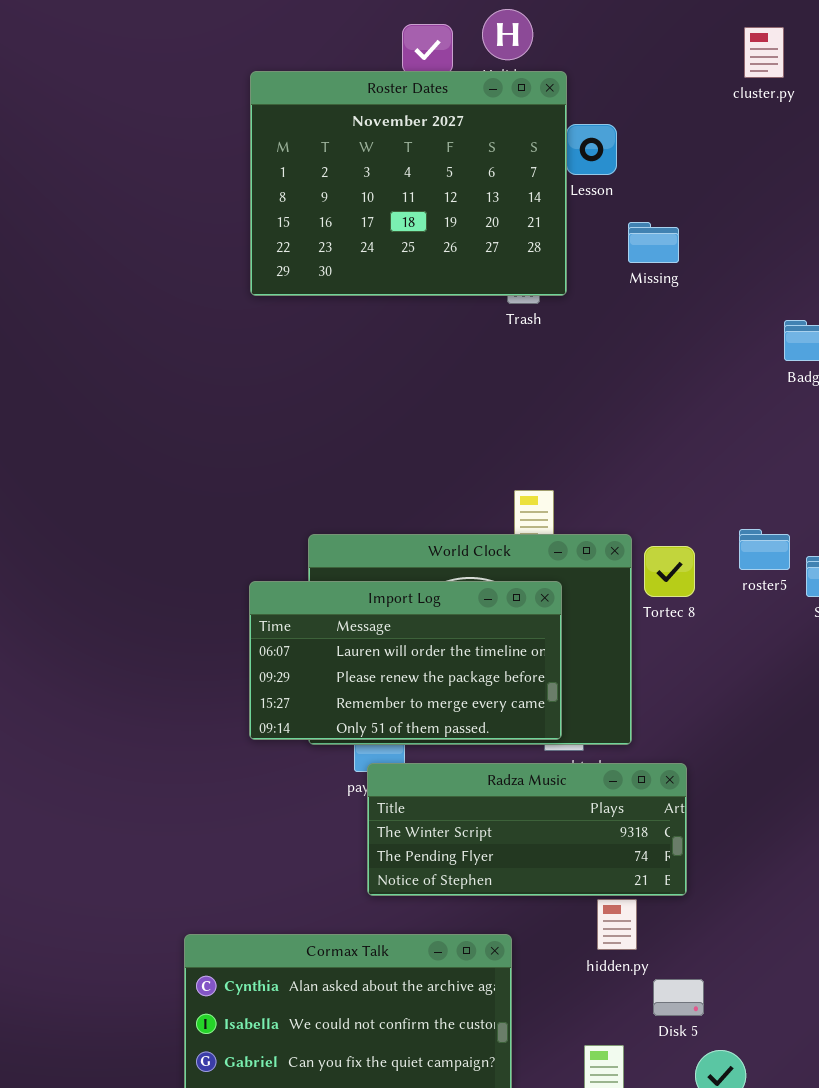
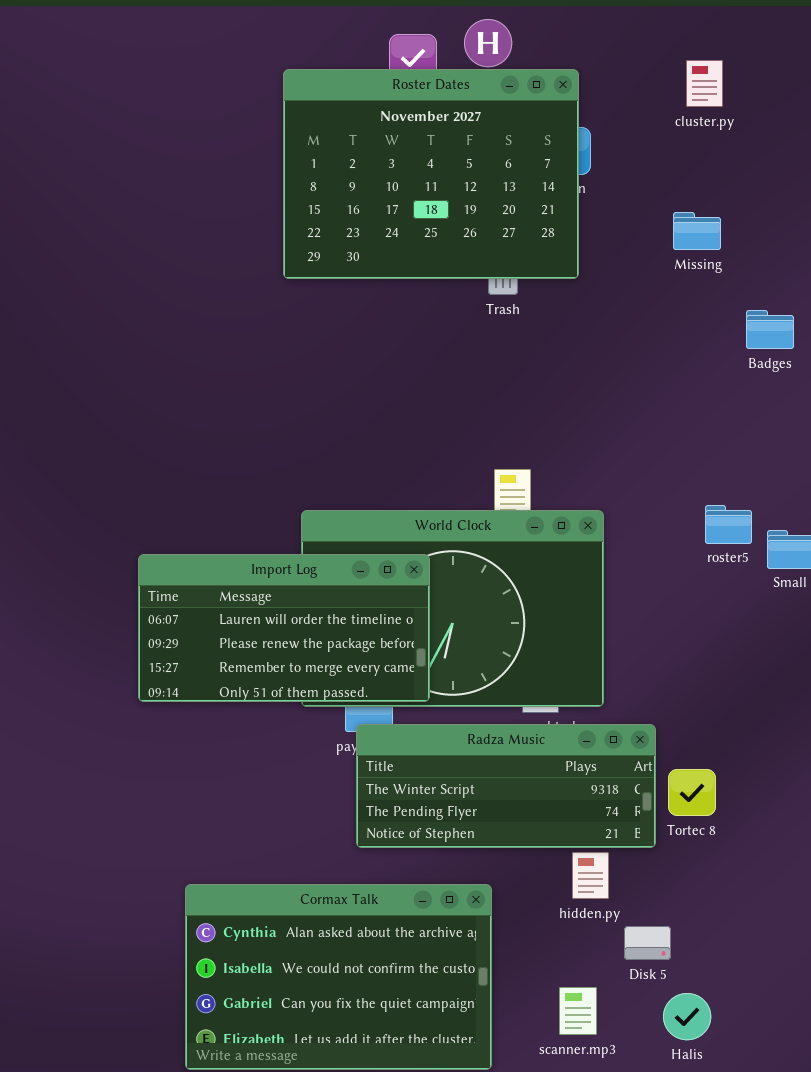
cluster.py: [744,27,784,78] -> [686,60,723,107], moved
Roster Dates: [250,71,567,296] -> [283,69,579,279], moved
Missing: [628,222,679,263] -> [673,212,721,250], moved
Tortec 8: [644,546,695,597] -> [668,769,716,816], moved
Import Log: [249,581,562,740] -> [138,554,430,702], moved

